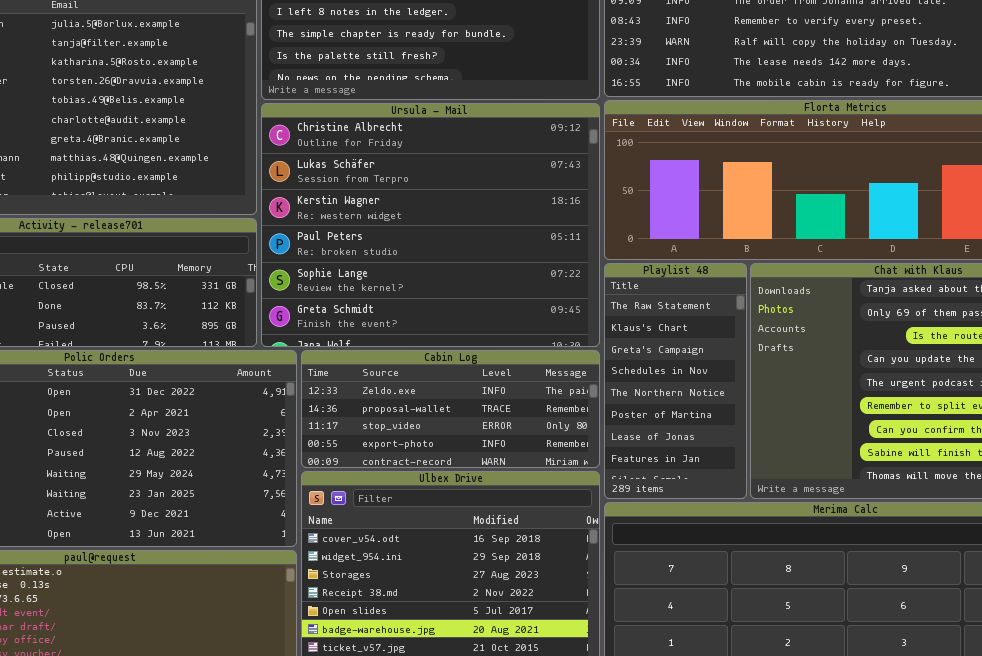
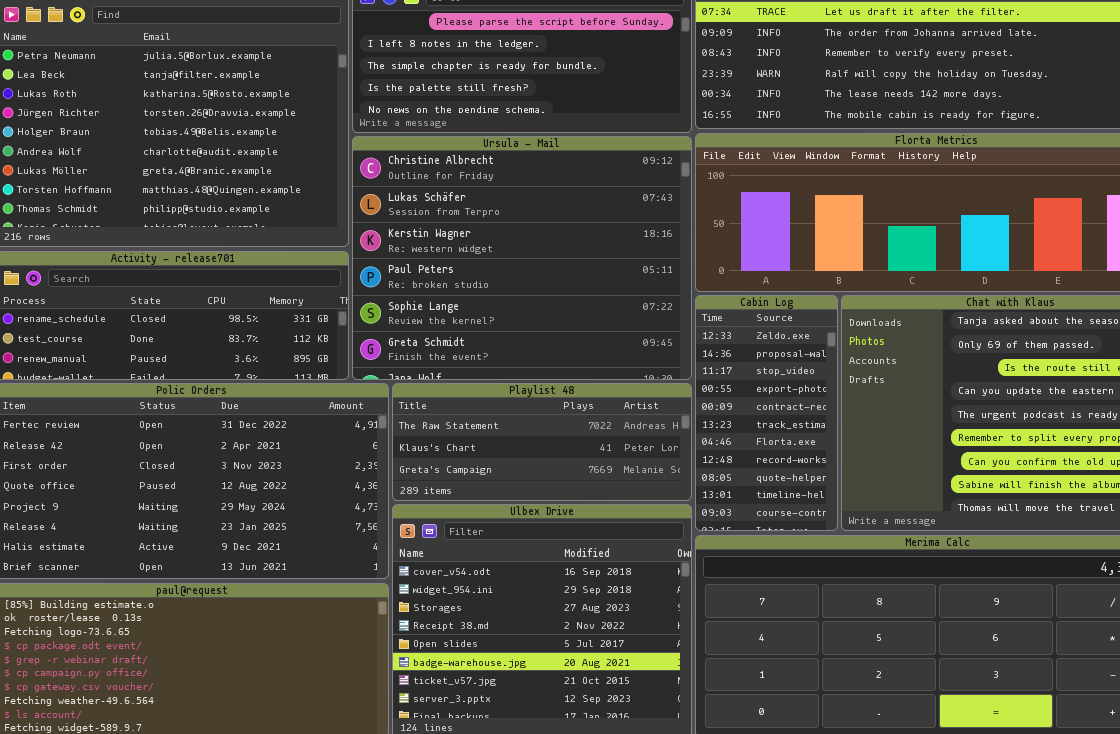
Playlist 48: [604,263,747,499] -> [392,383,692,501], moved, resized
Cabin Log: [301,350,600,468] -> [695,295,838,531], moved, resized

